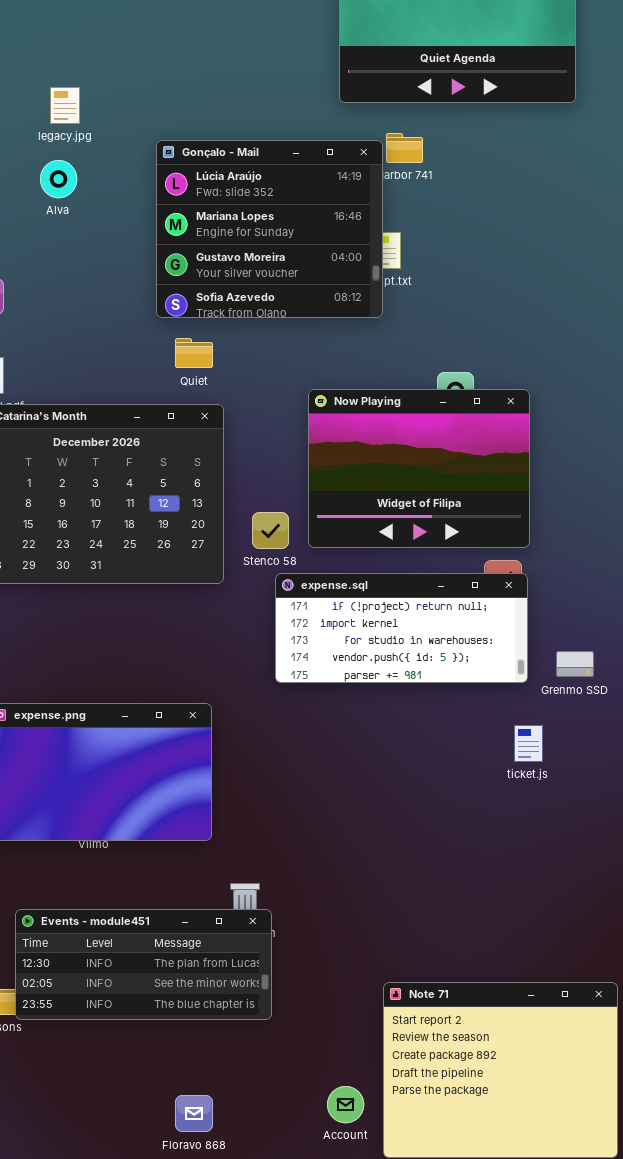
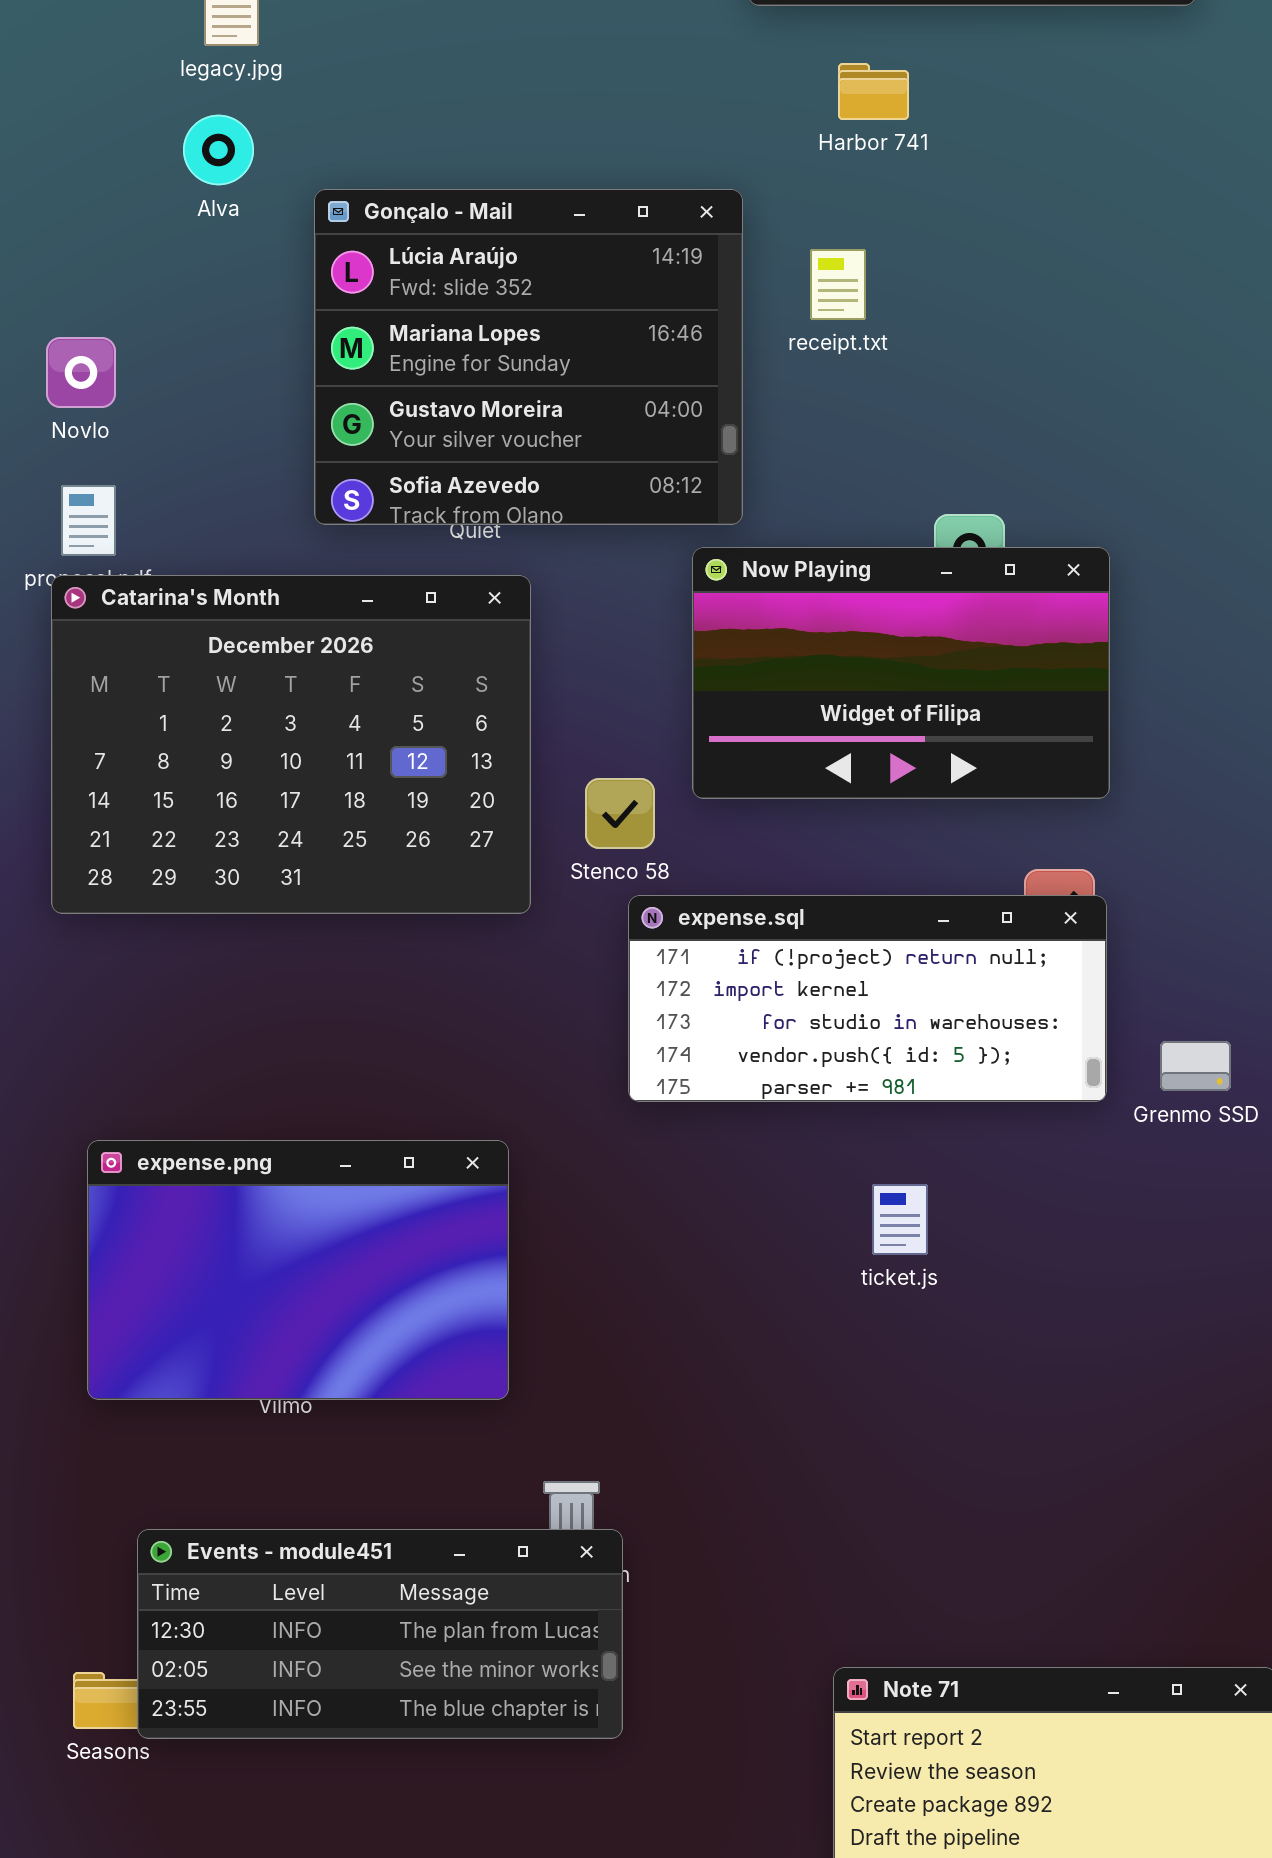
Gonçalo - Mail: [156,140,383,318] -> [314,189,743,525], moved
Now Playing: [308,389,530,548] -> [692,547,1110,799], resized
ticket.js: [514,725,543,762] -> [872,1184,928,1255], moved

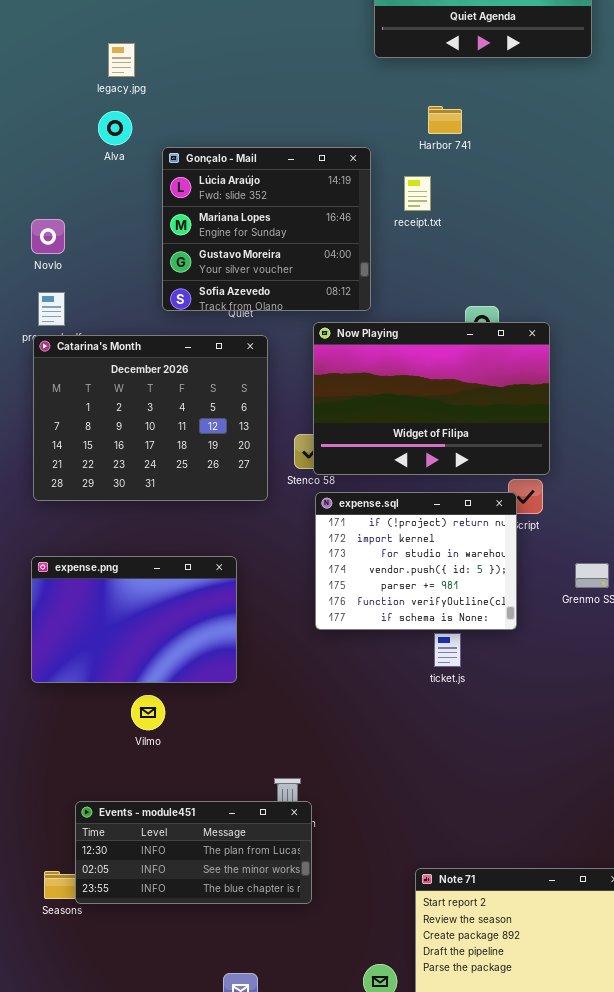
Harbor 741: [838,63,909,120] -> [428,106,462,134], moved
Now Playing: [692,547,1110,799] -> [313,322,550,475], resized
expense.sql: [628,895,1107,1102] -> [315,492,517,630], resized
expense.png: [87,1140,509,1400] -> [31,556,237,683], moved

